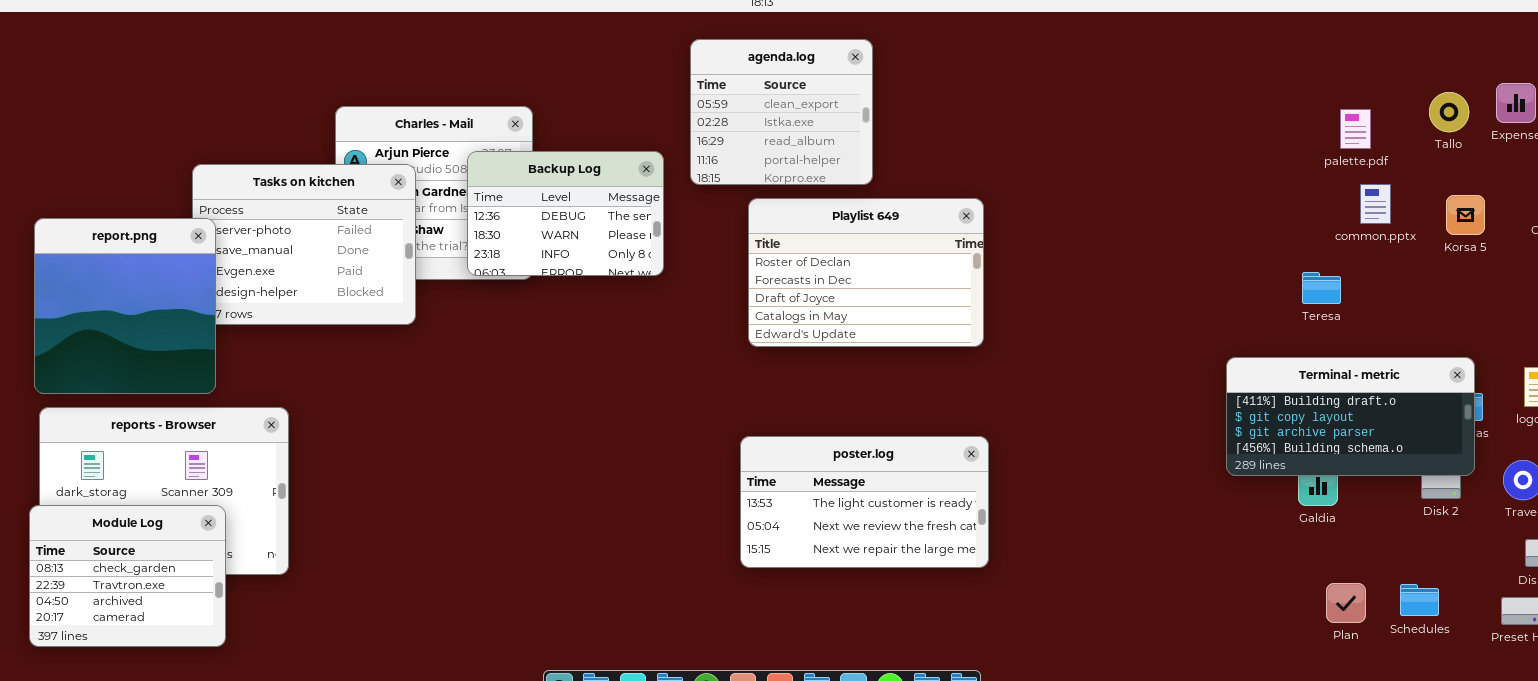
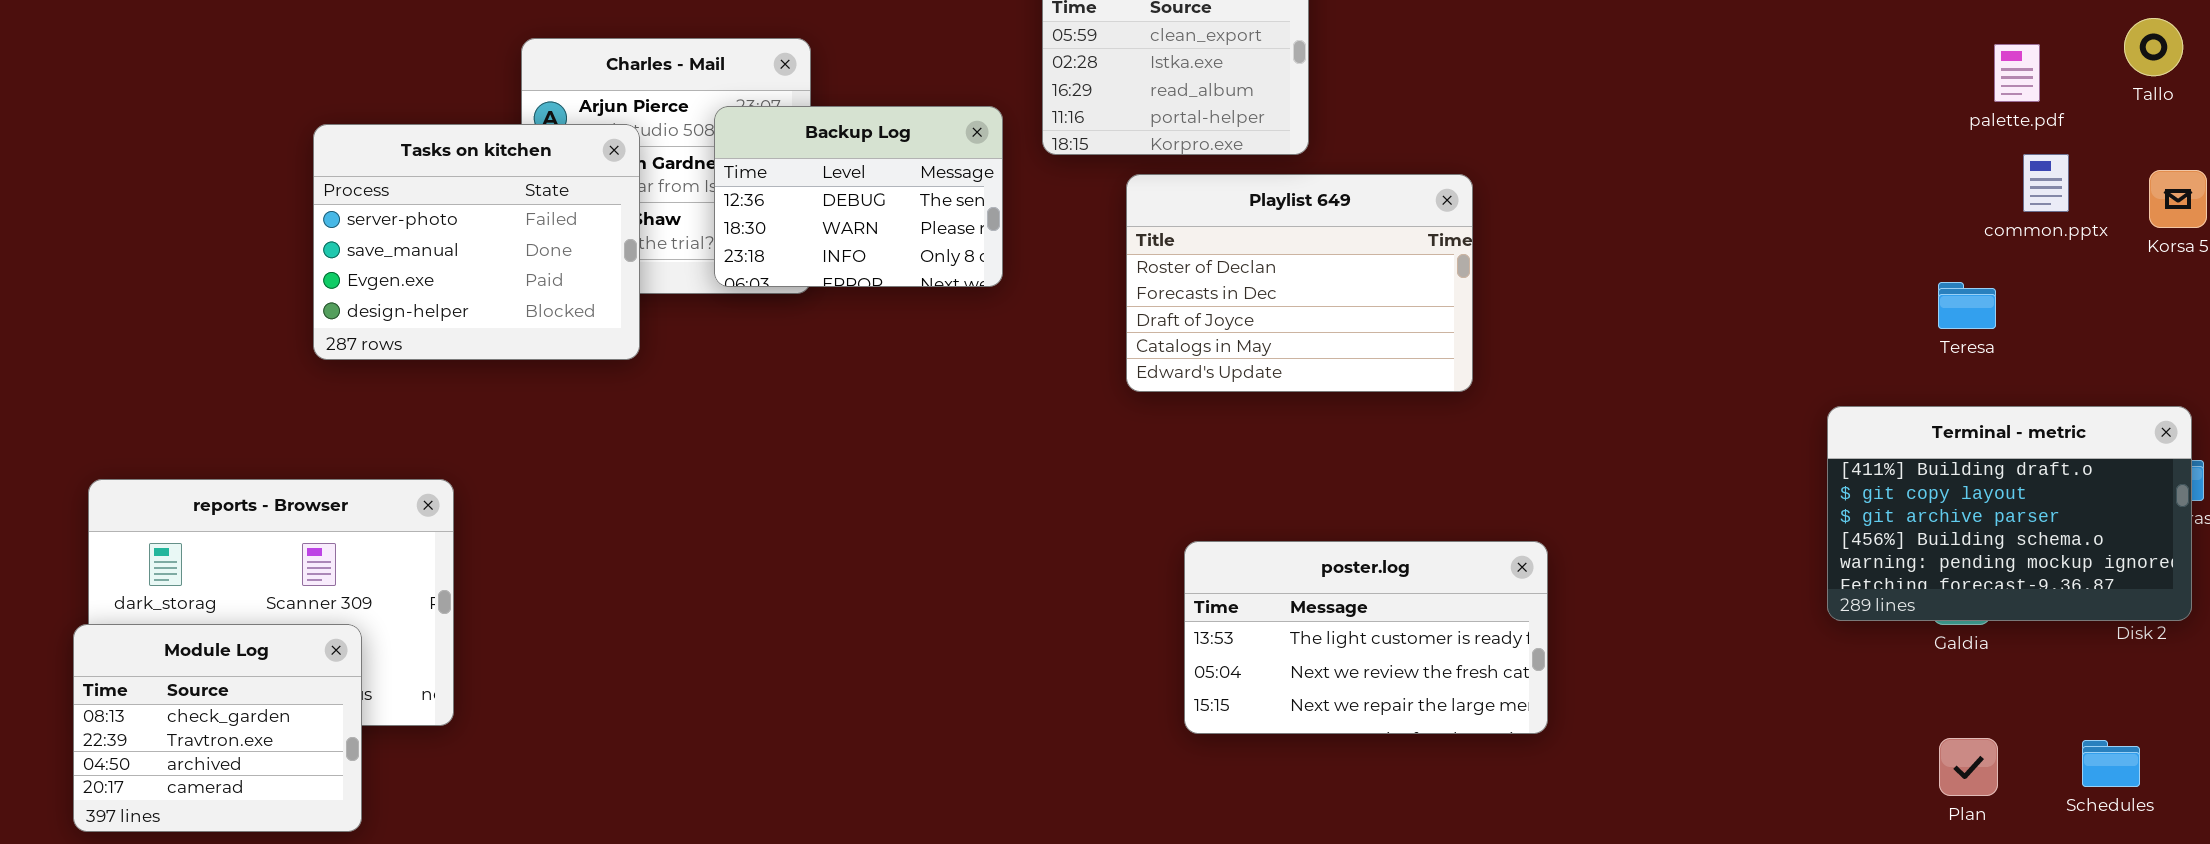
report.png: [34,218,216,394] -> none, closed
Terminal - metric: [1226,357,1475,476] -> [1827,406,2192,621], resized
poster.log: [740,436,989,568] -> [1184,541,1548,734], moved
Plan: [1326,583,1366,623] -> [1939,738,1998,796], moved

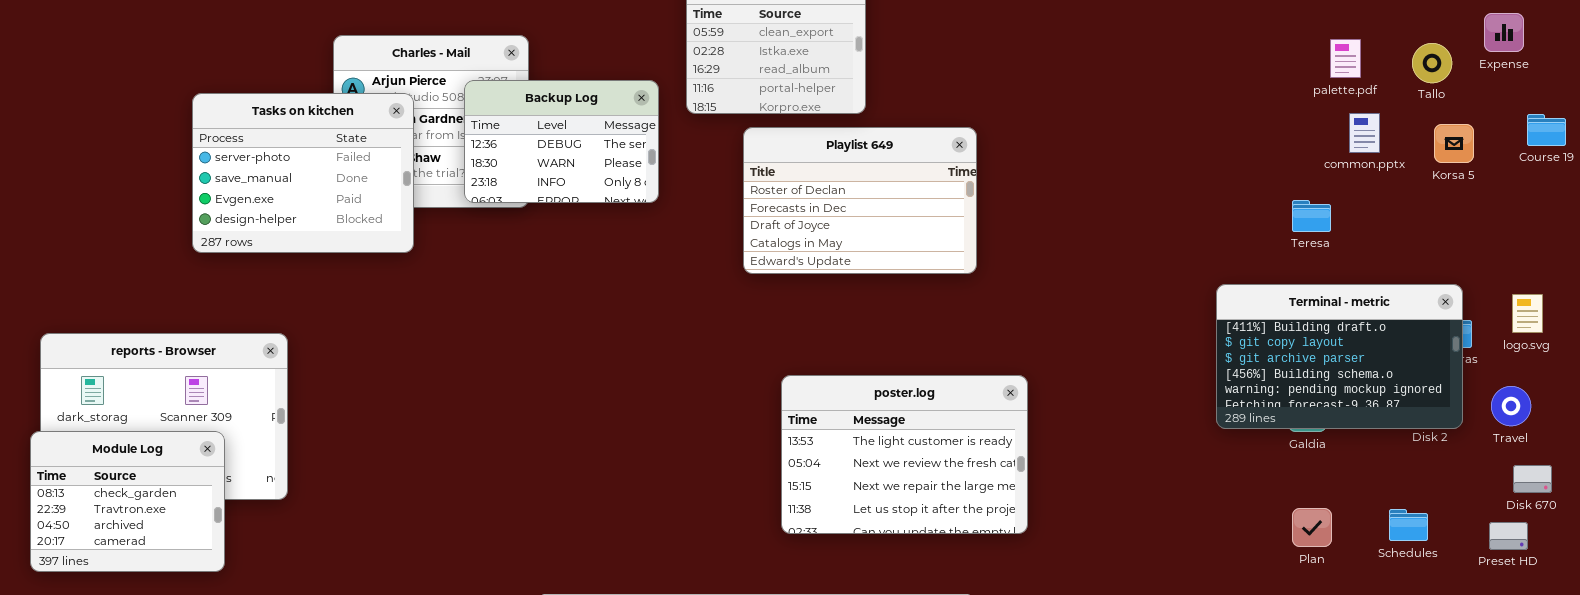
Tallo: [2124,18,2183,76] -> [1412,43,1452,83], moved
poster.log: [1184,541,1548,734] -> [781,375,1028,534], resized

